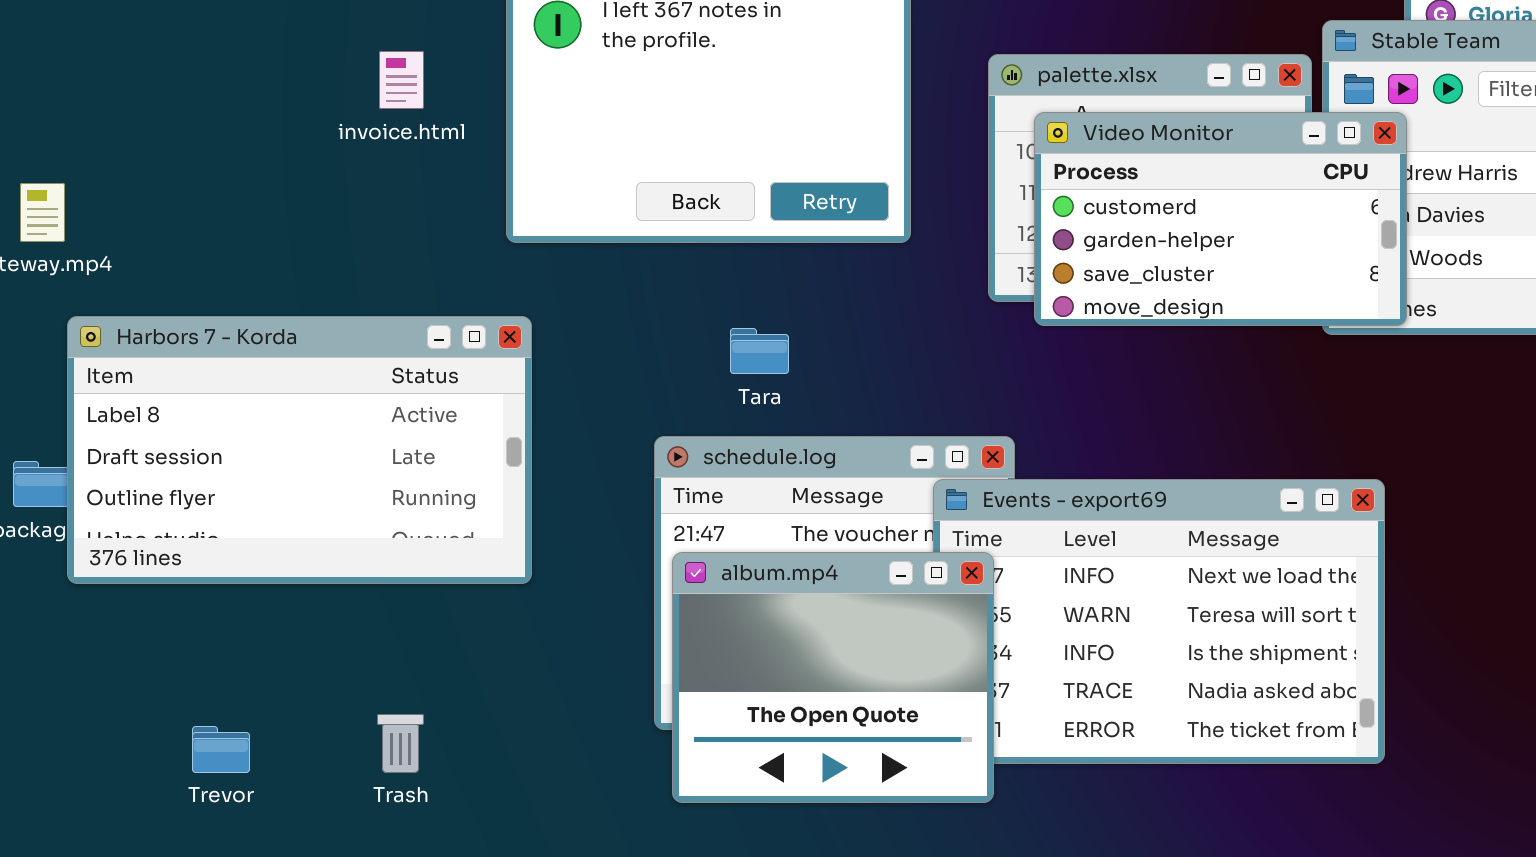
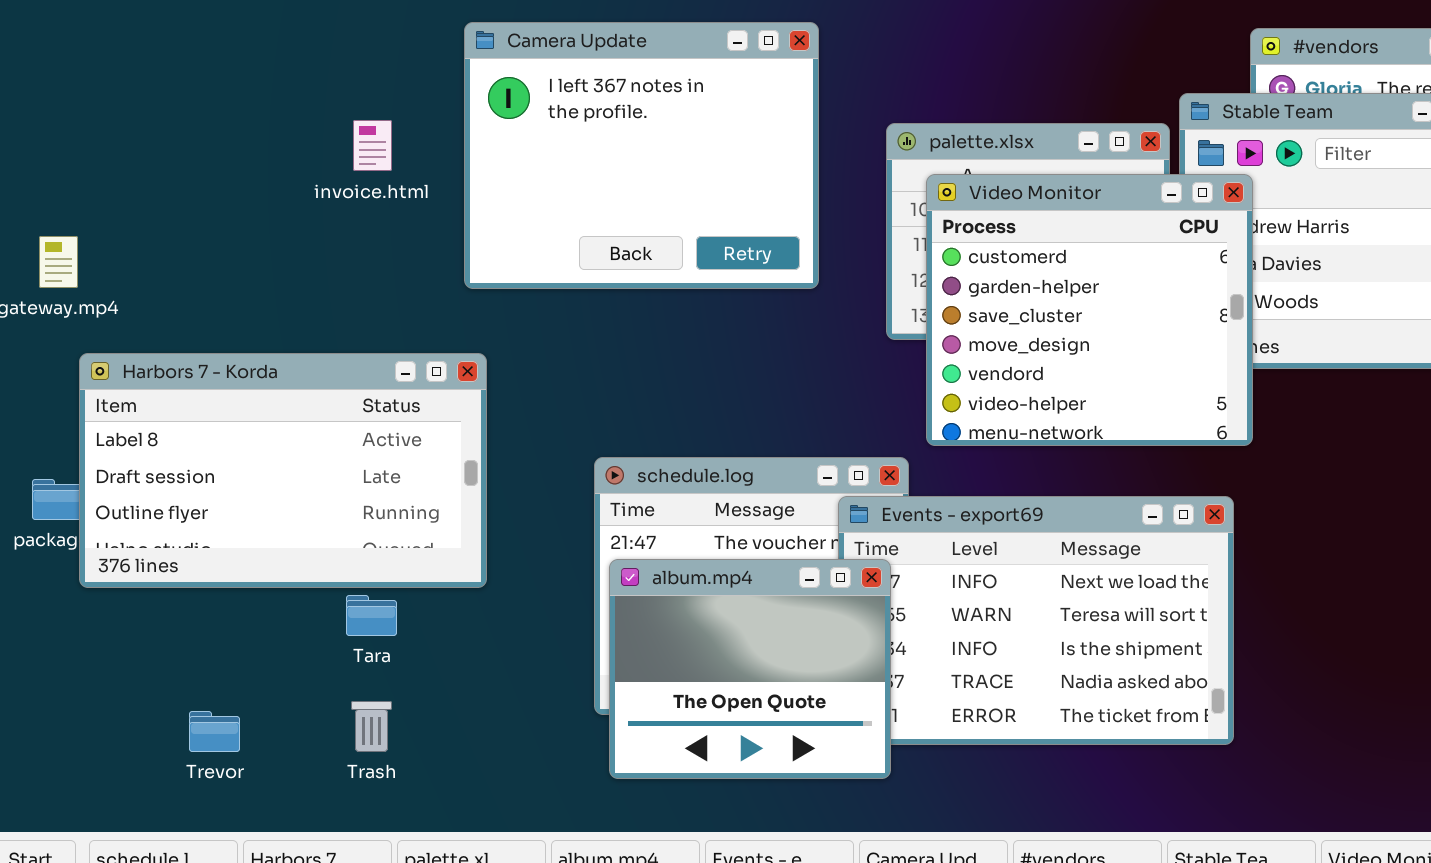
Video Monitor: [1034,112,1407,326] -> [926,174,1253,446], resized
Tara: [730,328,789,374] -> [346,595,397,636], moved

